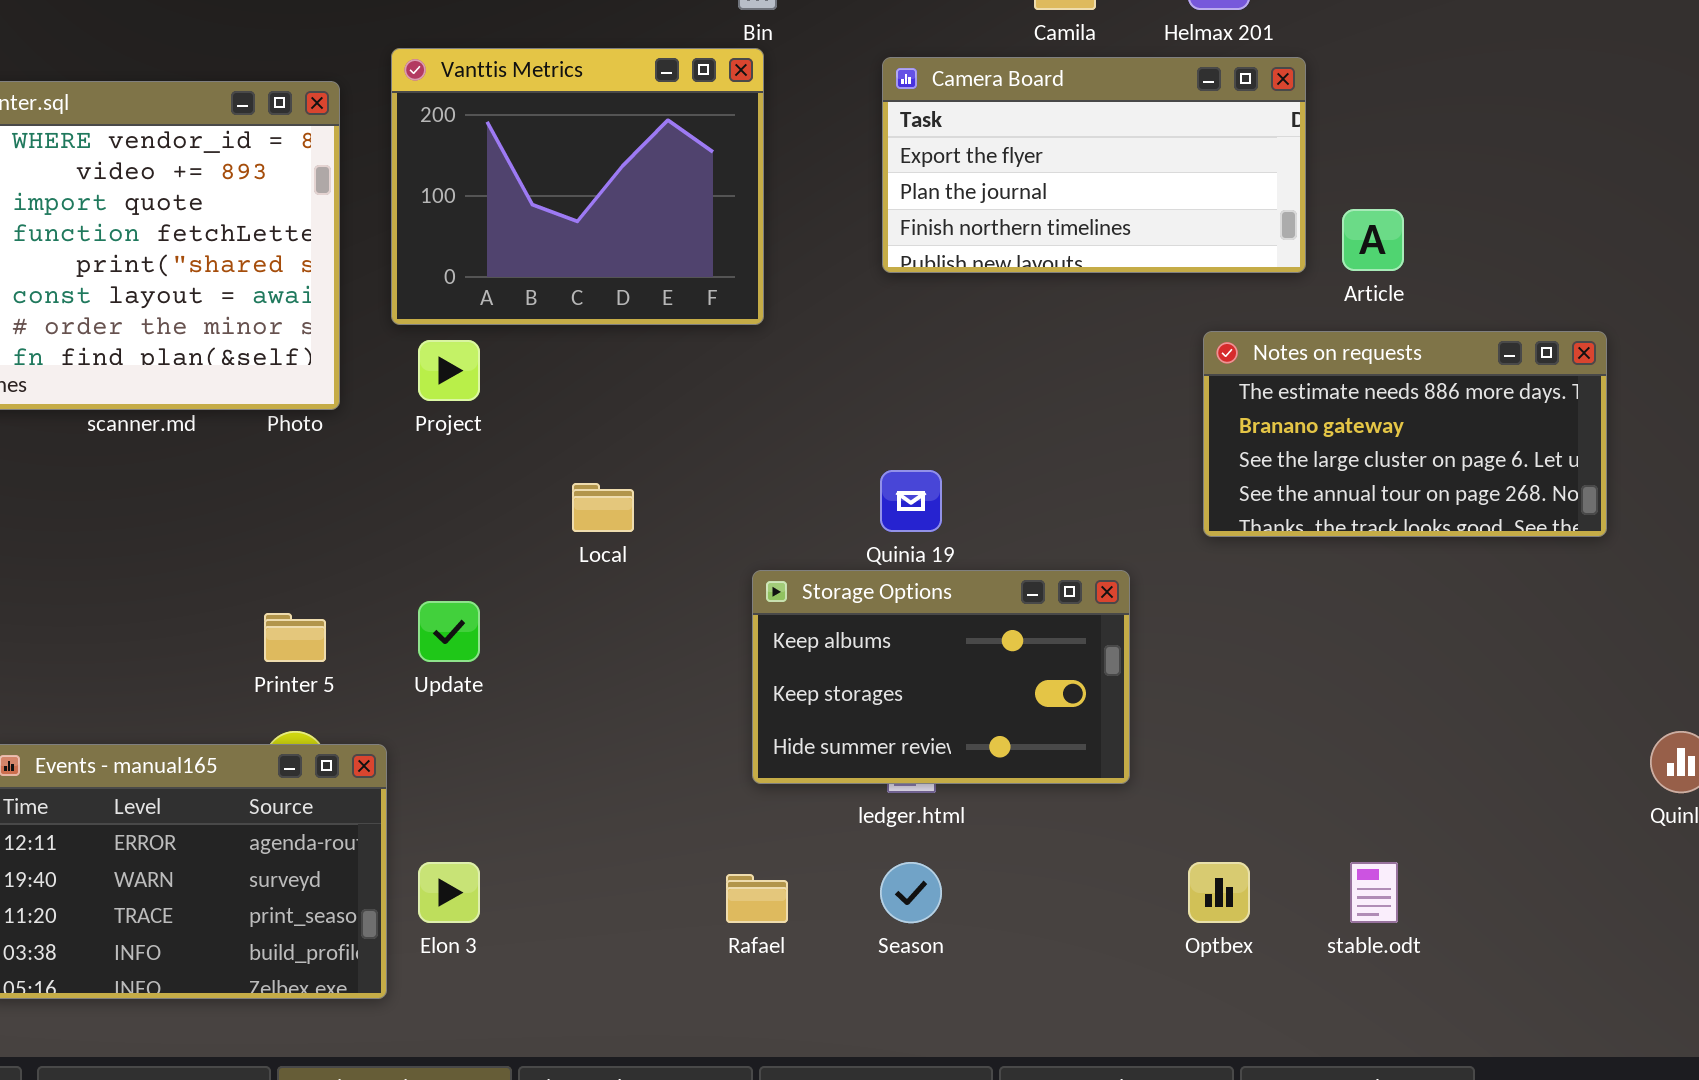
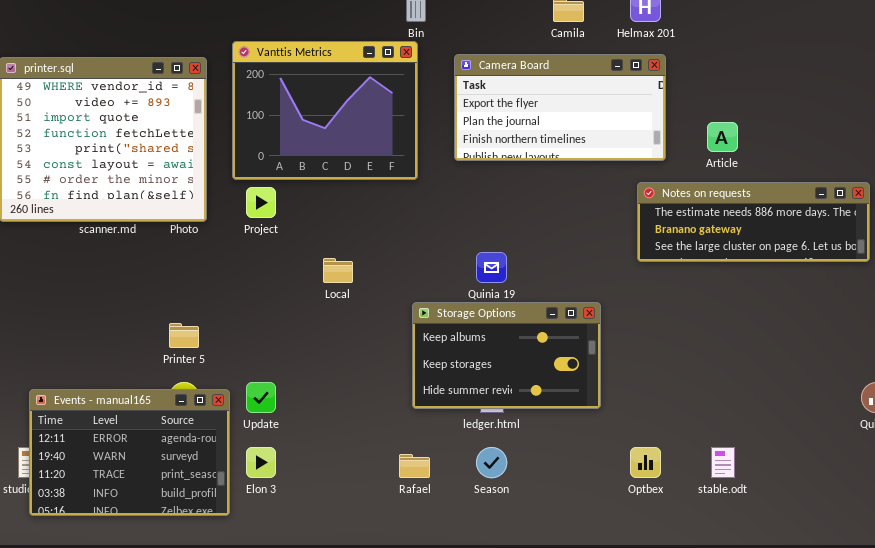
Camera Board: [882,57,1306,273] -> [454,54,666,161], moved
Notes on requests: [1203,331,1607,537] -> [637,182,870,262], resized
Update: [418,601,480,662] -> [246,382,276,413], moved

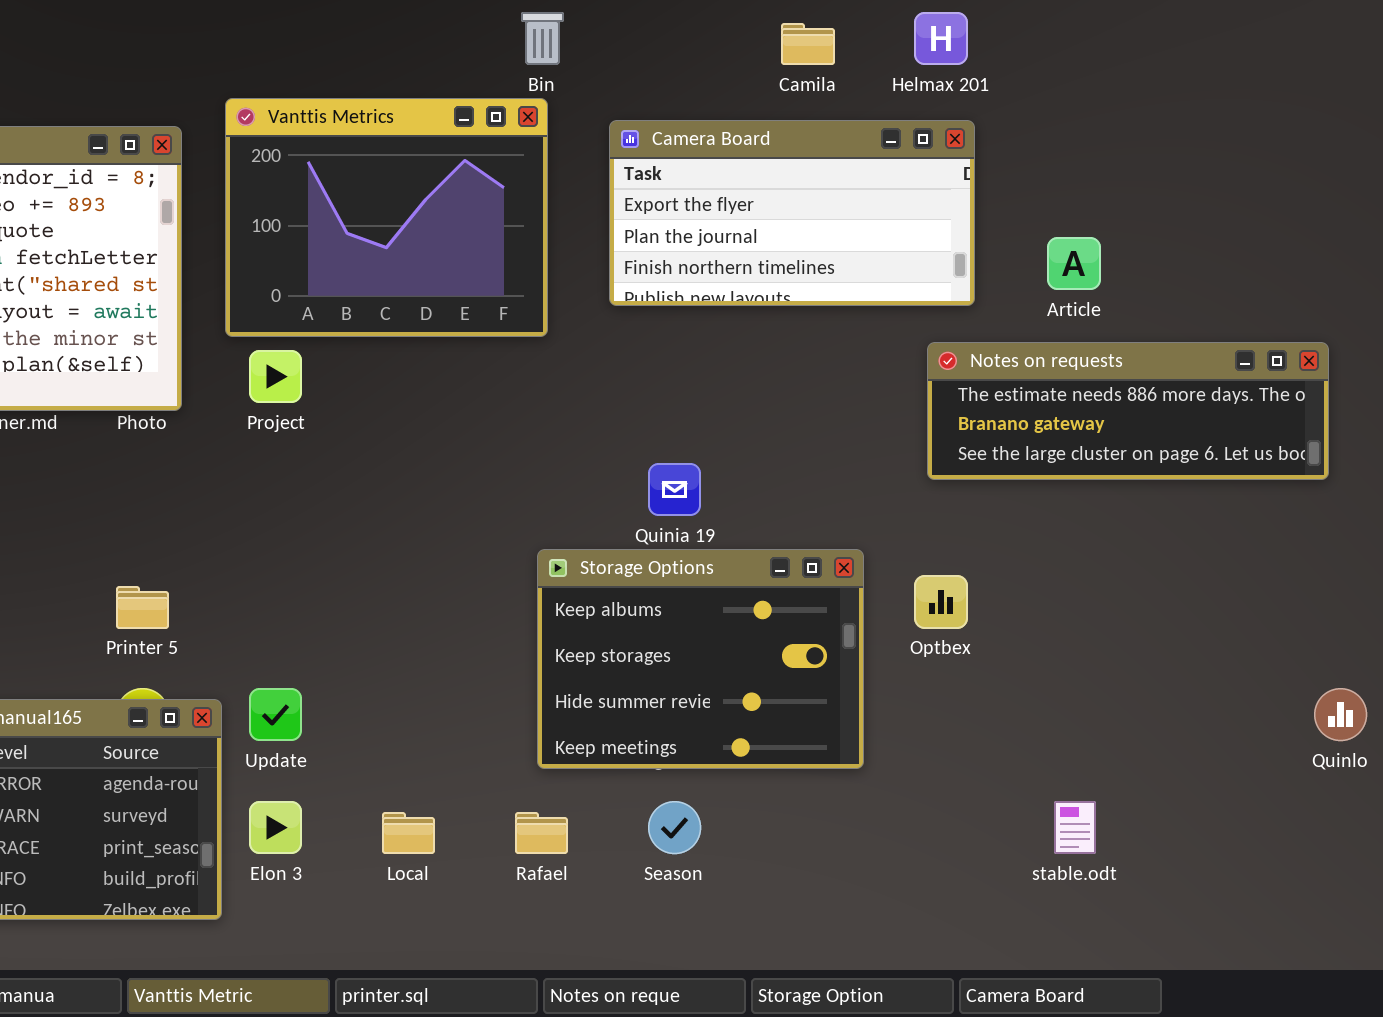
Local: [323,258,353,283] -> [382,812,435,854], moved
Storage Options: [412,302,601,409] -> [537,549,864,769], resized
Optbex: [630,447,661,478] -> [914,575,968,629], moved

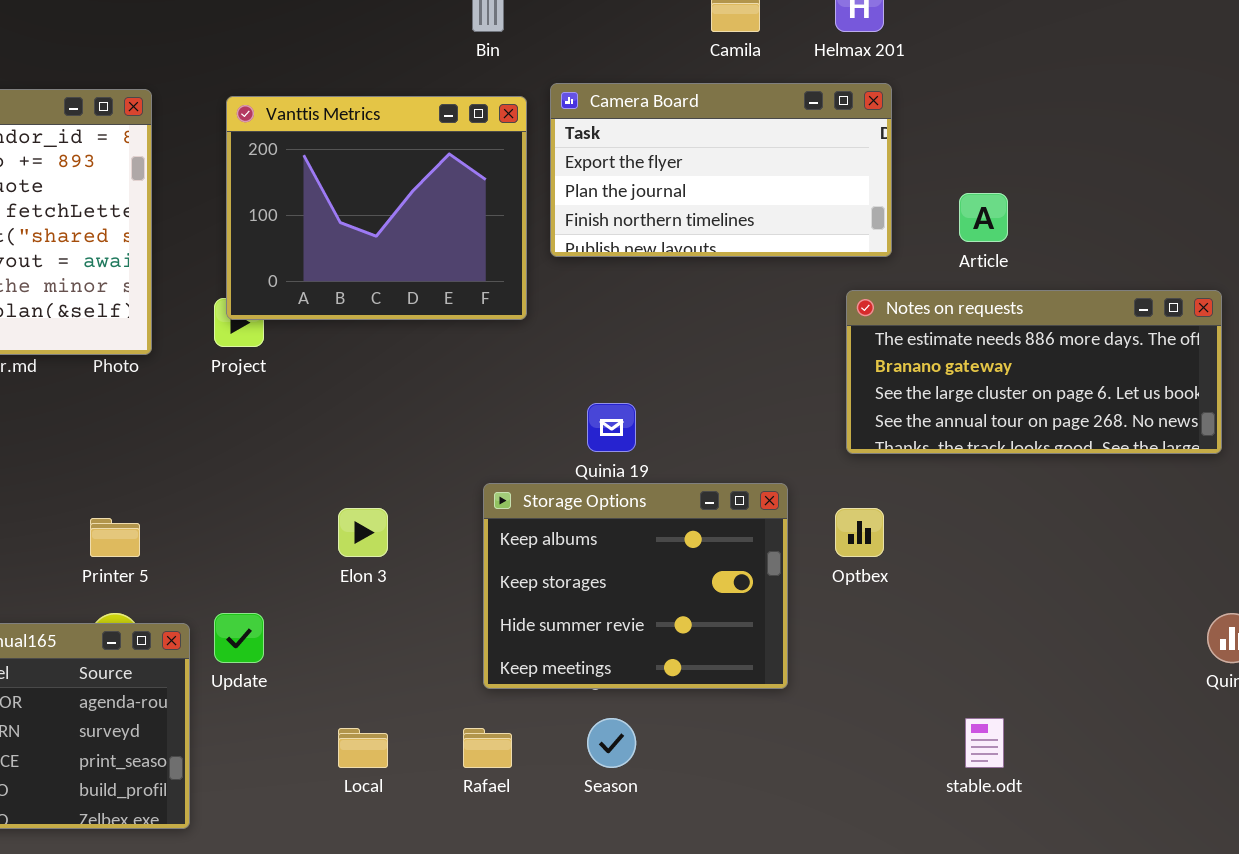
Vanttis Metrics: [225,98,548,337] -> [226,96,527,320], moved
Notes on requests: [927,342,1329,480] -> [846,290,1222,454], resized
Elon 3: [249,801,302,854] -> [338,508,388,557], moved

